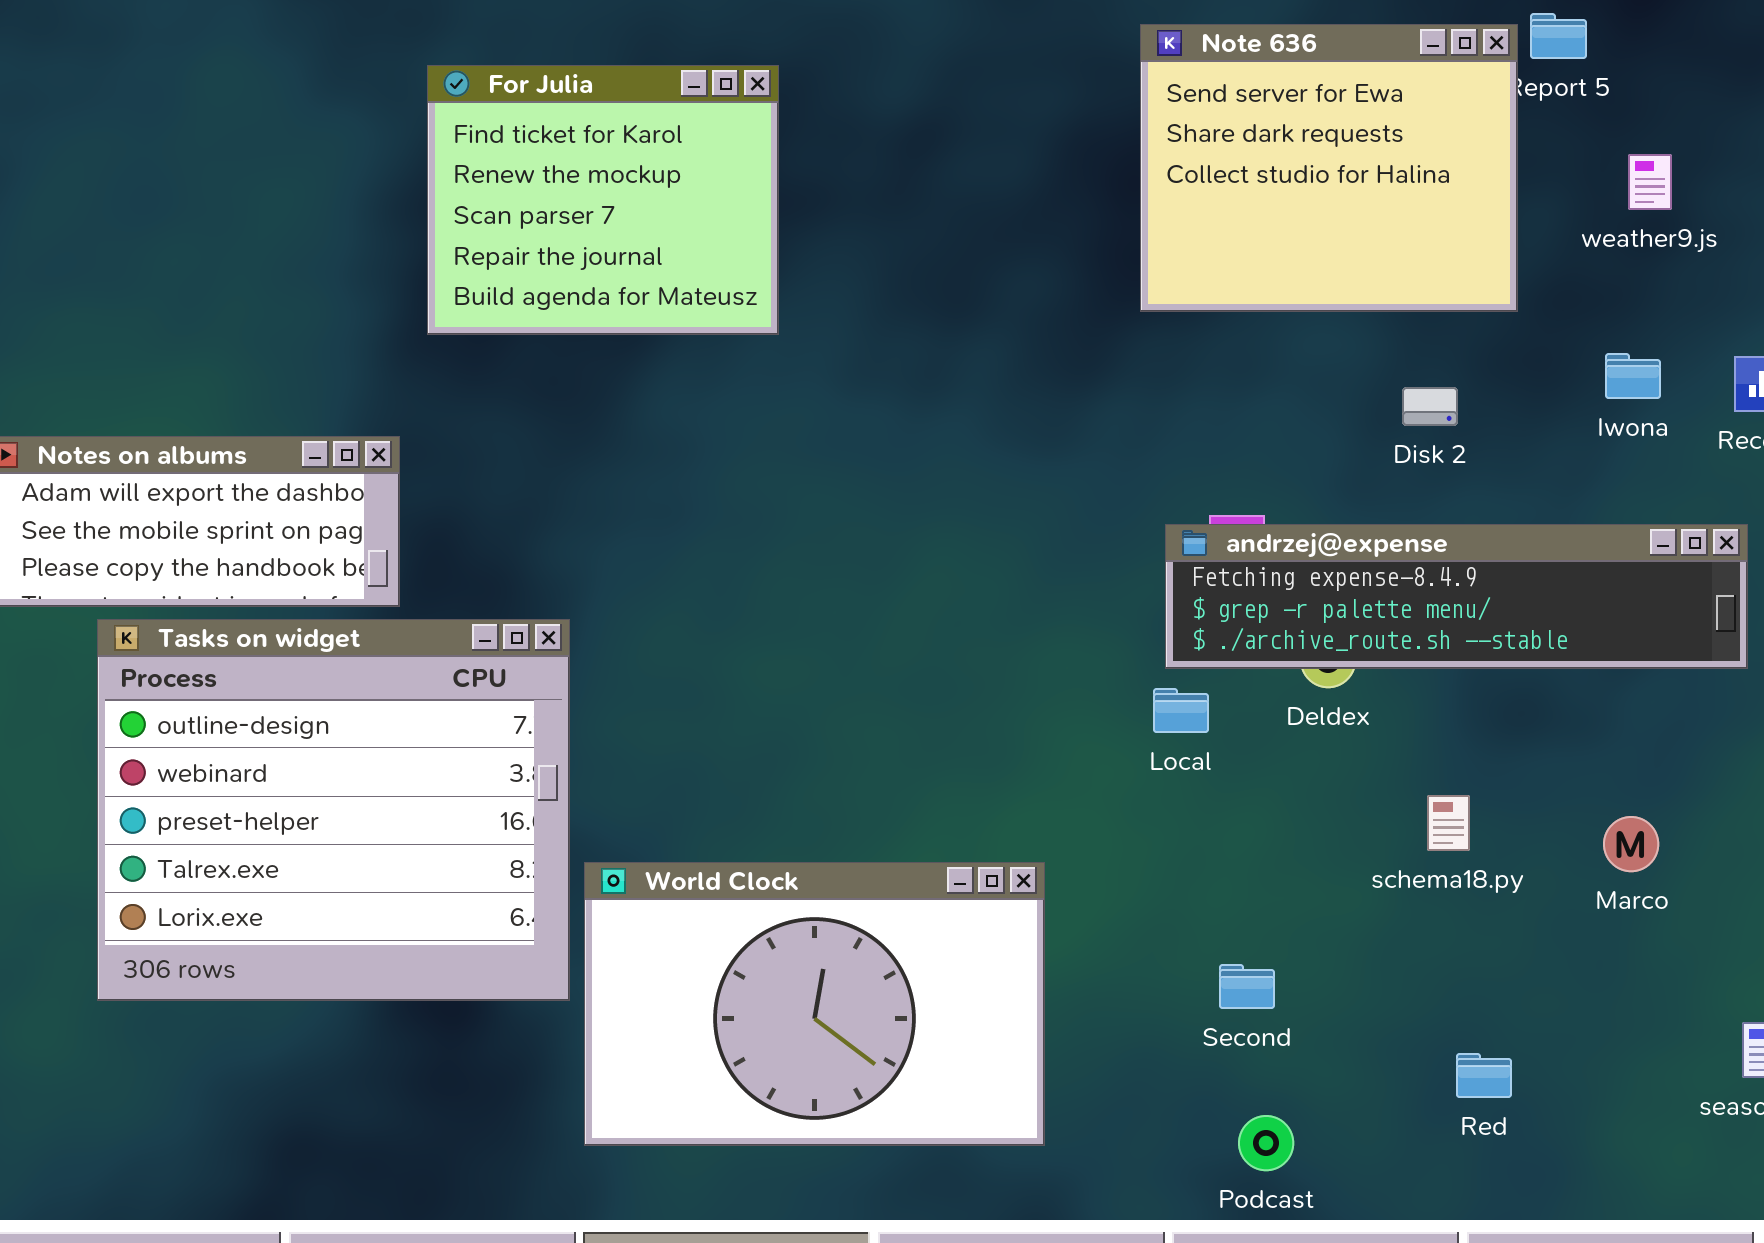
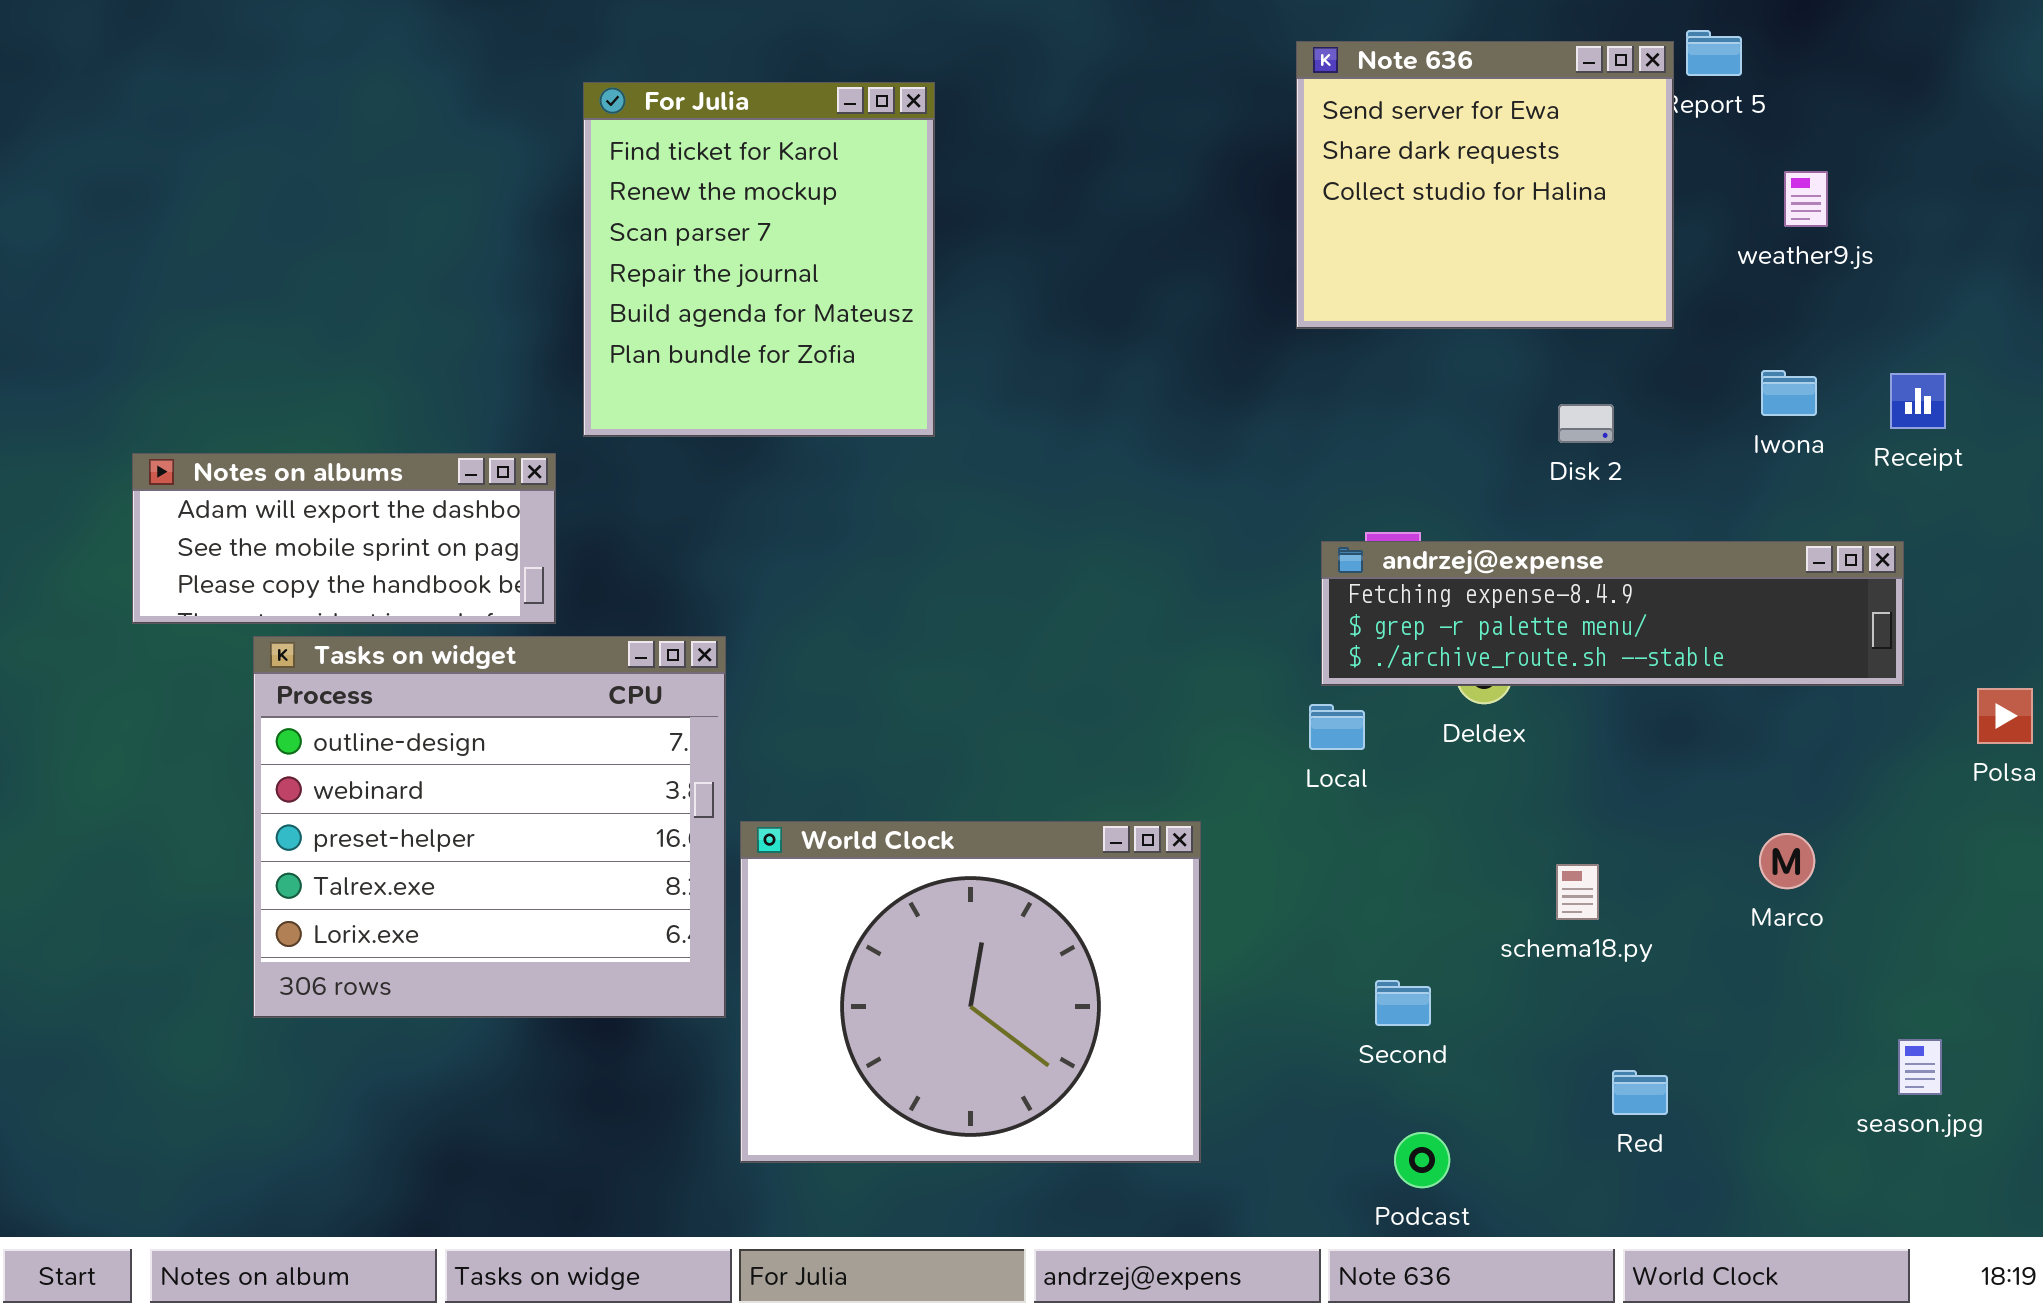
For Julia: [427,65,779,335] -> [583,82,935,437], resized
schema18.py: [1427,795,1470,851] -> [1556,864,1599,920], moved
World Clock: [584,862,1045,1146] -> [740,821,1201,1163], resized

